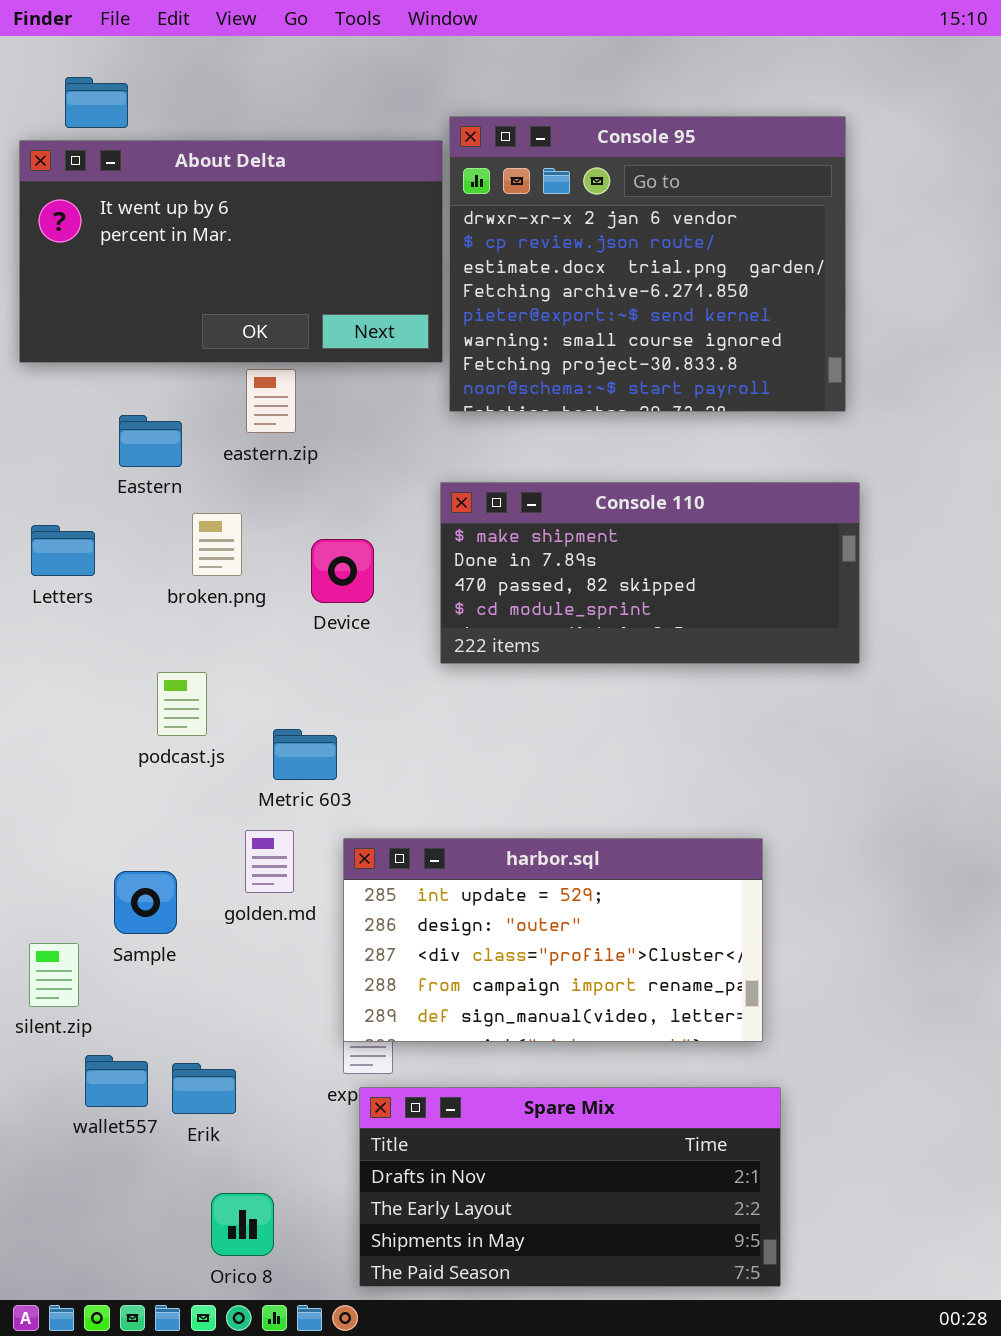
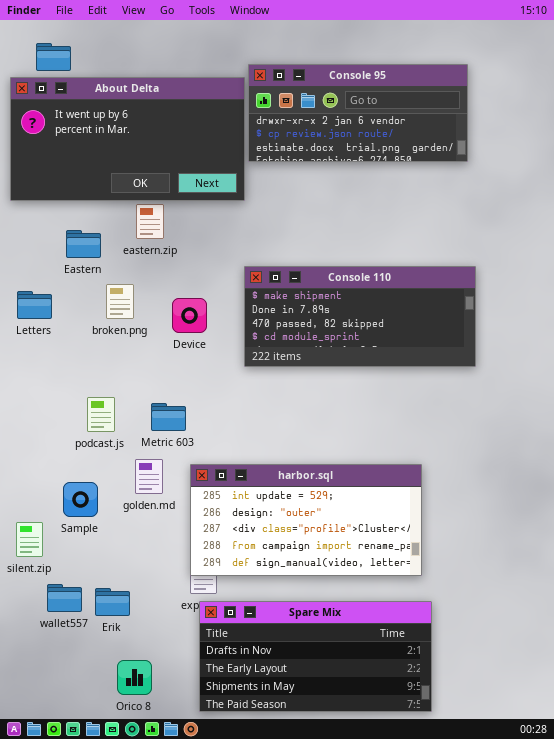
Console 95: [449,116,846,412] -> [248,64,468,162], resized
podcast.js: [157,672,207,736] -> [87,397,115,432], moved

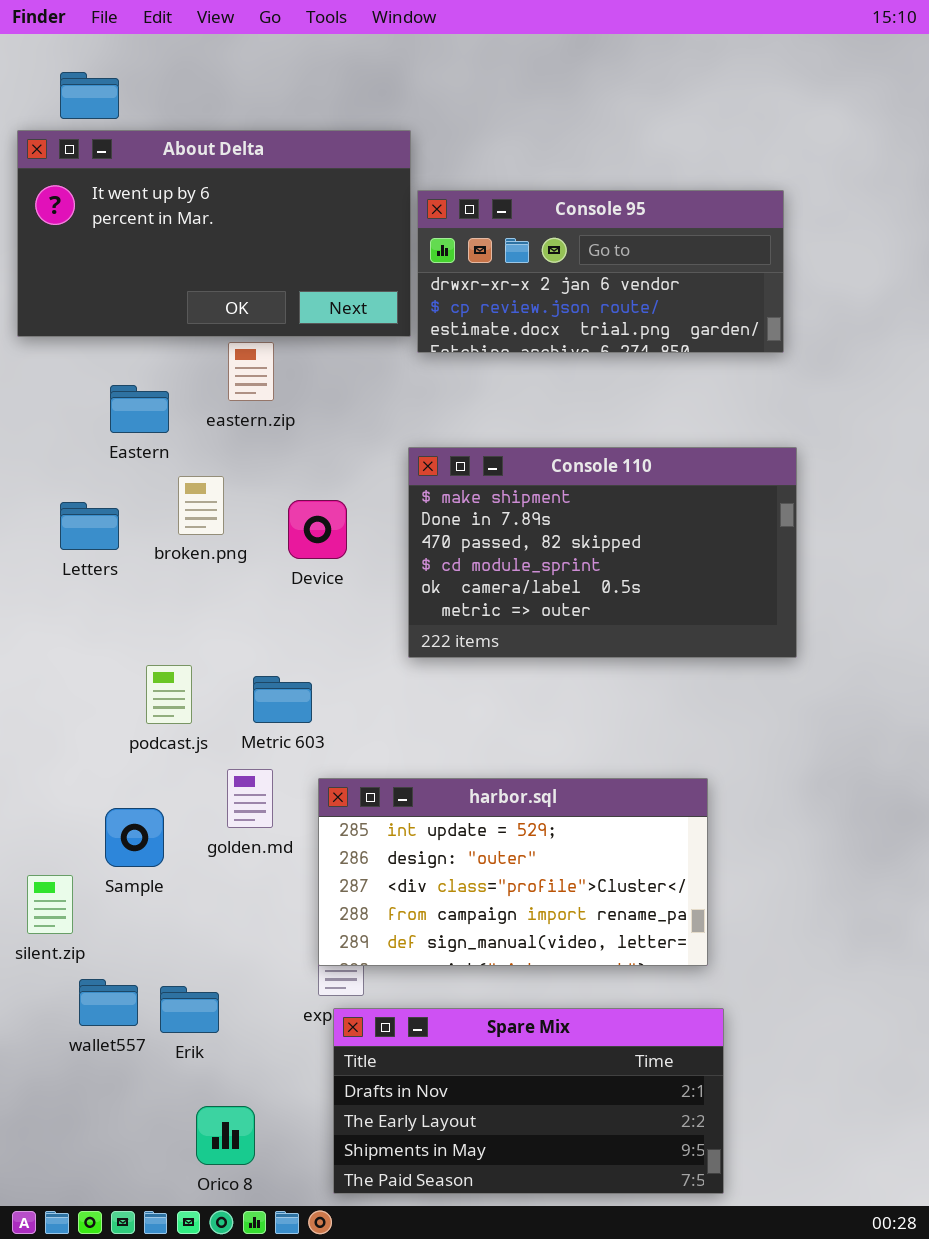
Console 95: [248,64,468,162] -> [417,190,784,353], moved
Console 110: [244,266,476,367] -> [408,447,797,658], resized
Letters: [17,291,52,319] -> [60,502,119,550], moved

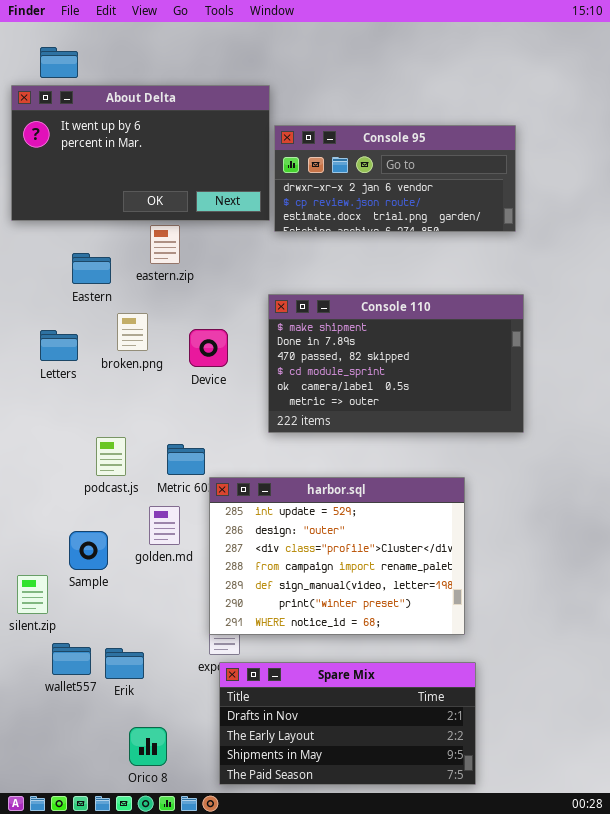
harbor.sql: [318,778,708,966] -> [209,477,465,635], resized

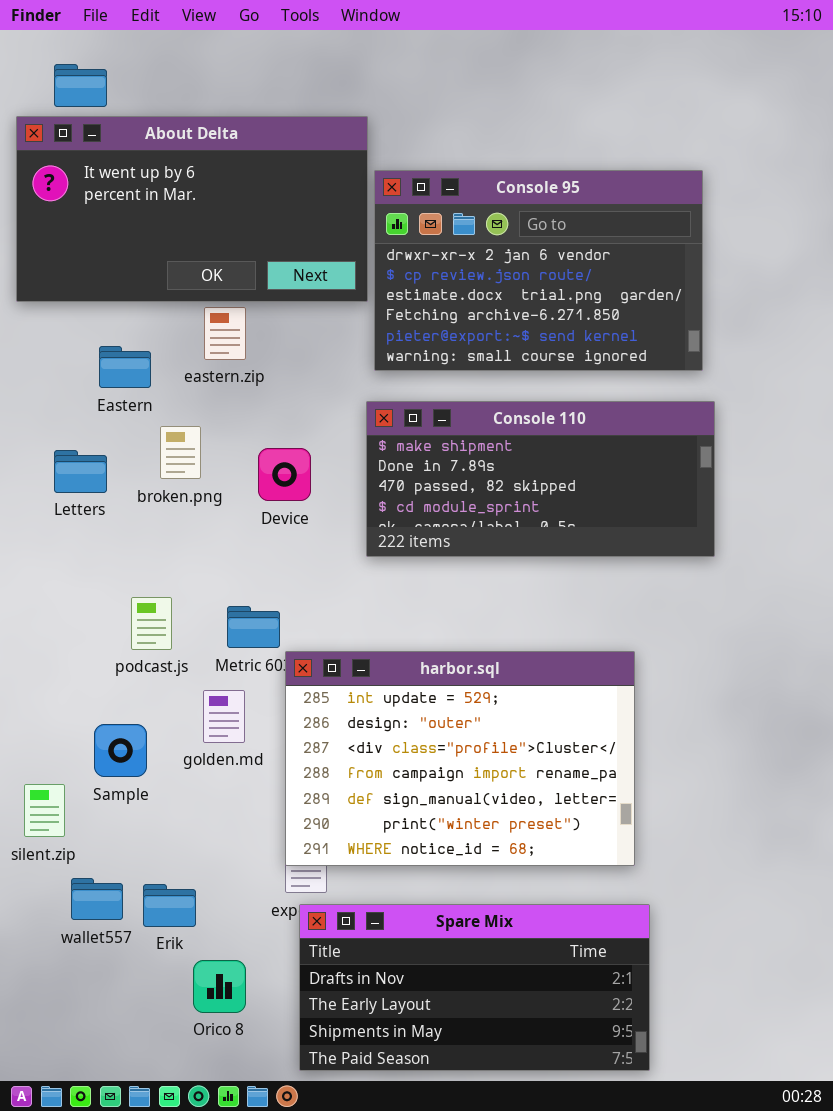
Console 95: [274,125,516,232] -> [374,170,703,371], resized
Console 110: [268,294,524,433] -> [366,401,715,557], resized
Orico 8: [129,727,167,766] -> [193,960,246,1013], moved

